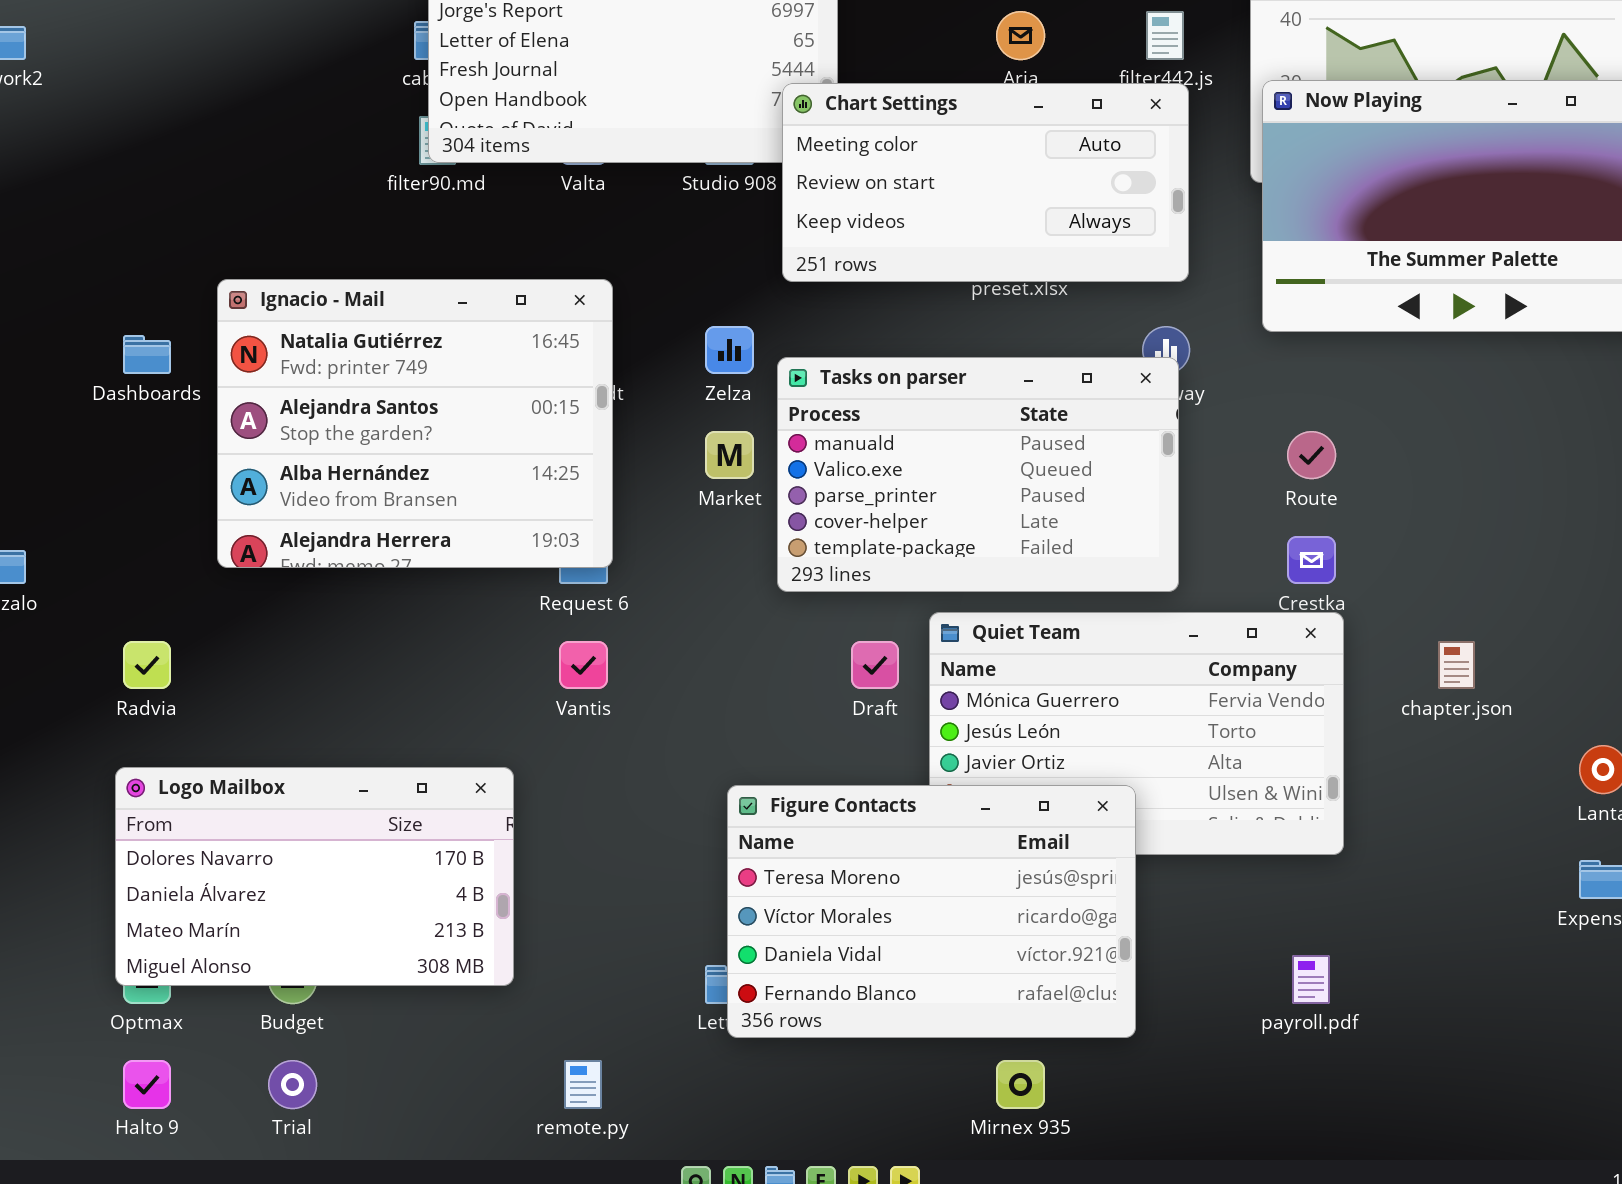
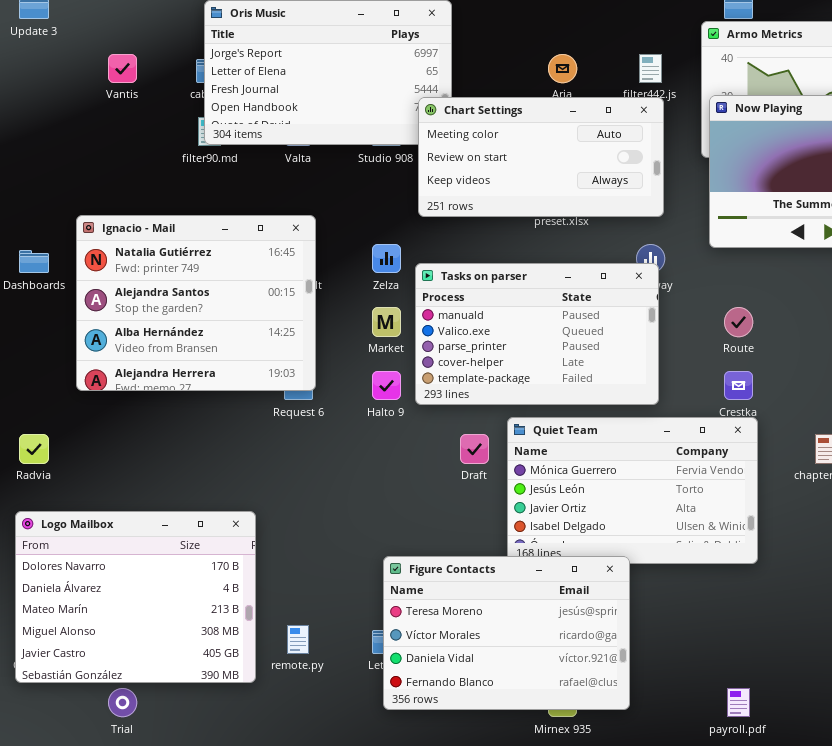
Vantis: [559,641,608,689] -> [108,54,137,83], moved
Logo Mailbox: [115,767,514,986] -> [15,511,256,683], resized
Figure Contacts: [727,785,1136,1038] -> [383,556,630,710], moved
payroll.pdf: [1292,955,1330,1004] -> [727,688,750,717], moved
Halto 9: [123,1060,171,1109] -> [372,371,401,400], moved
remote.py: [564,1060,602,1109] -> [287,625,309,654], moved

